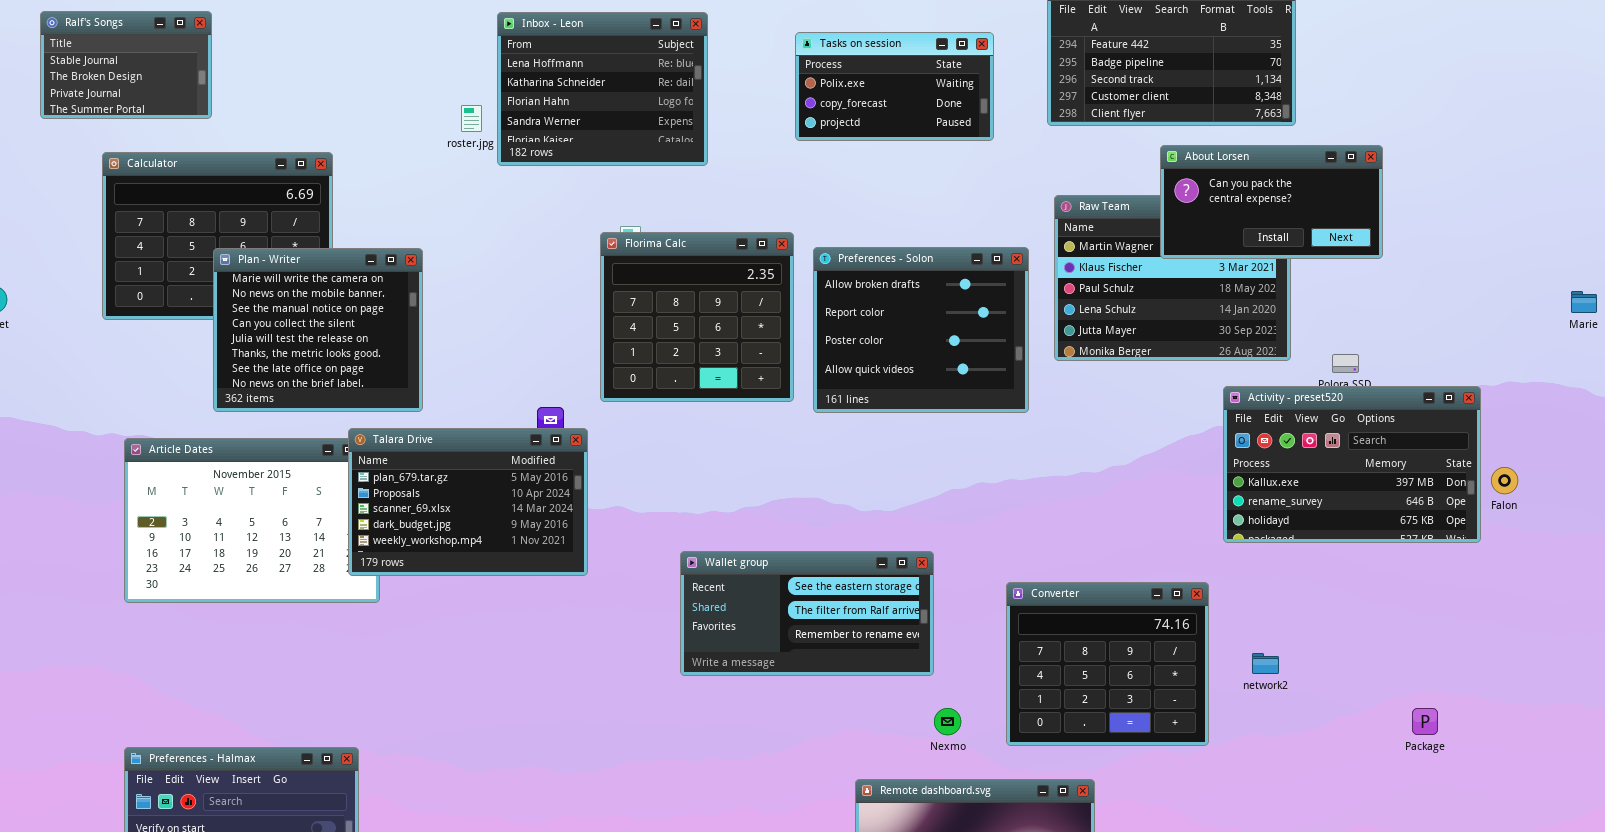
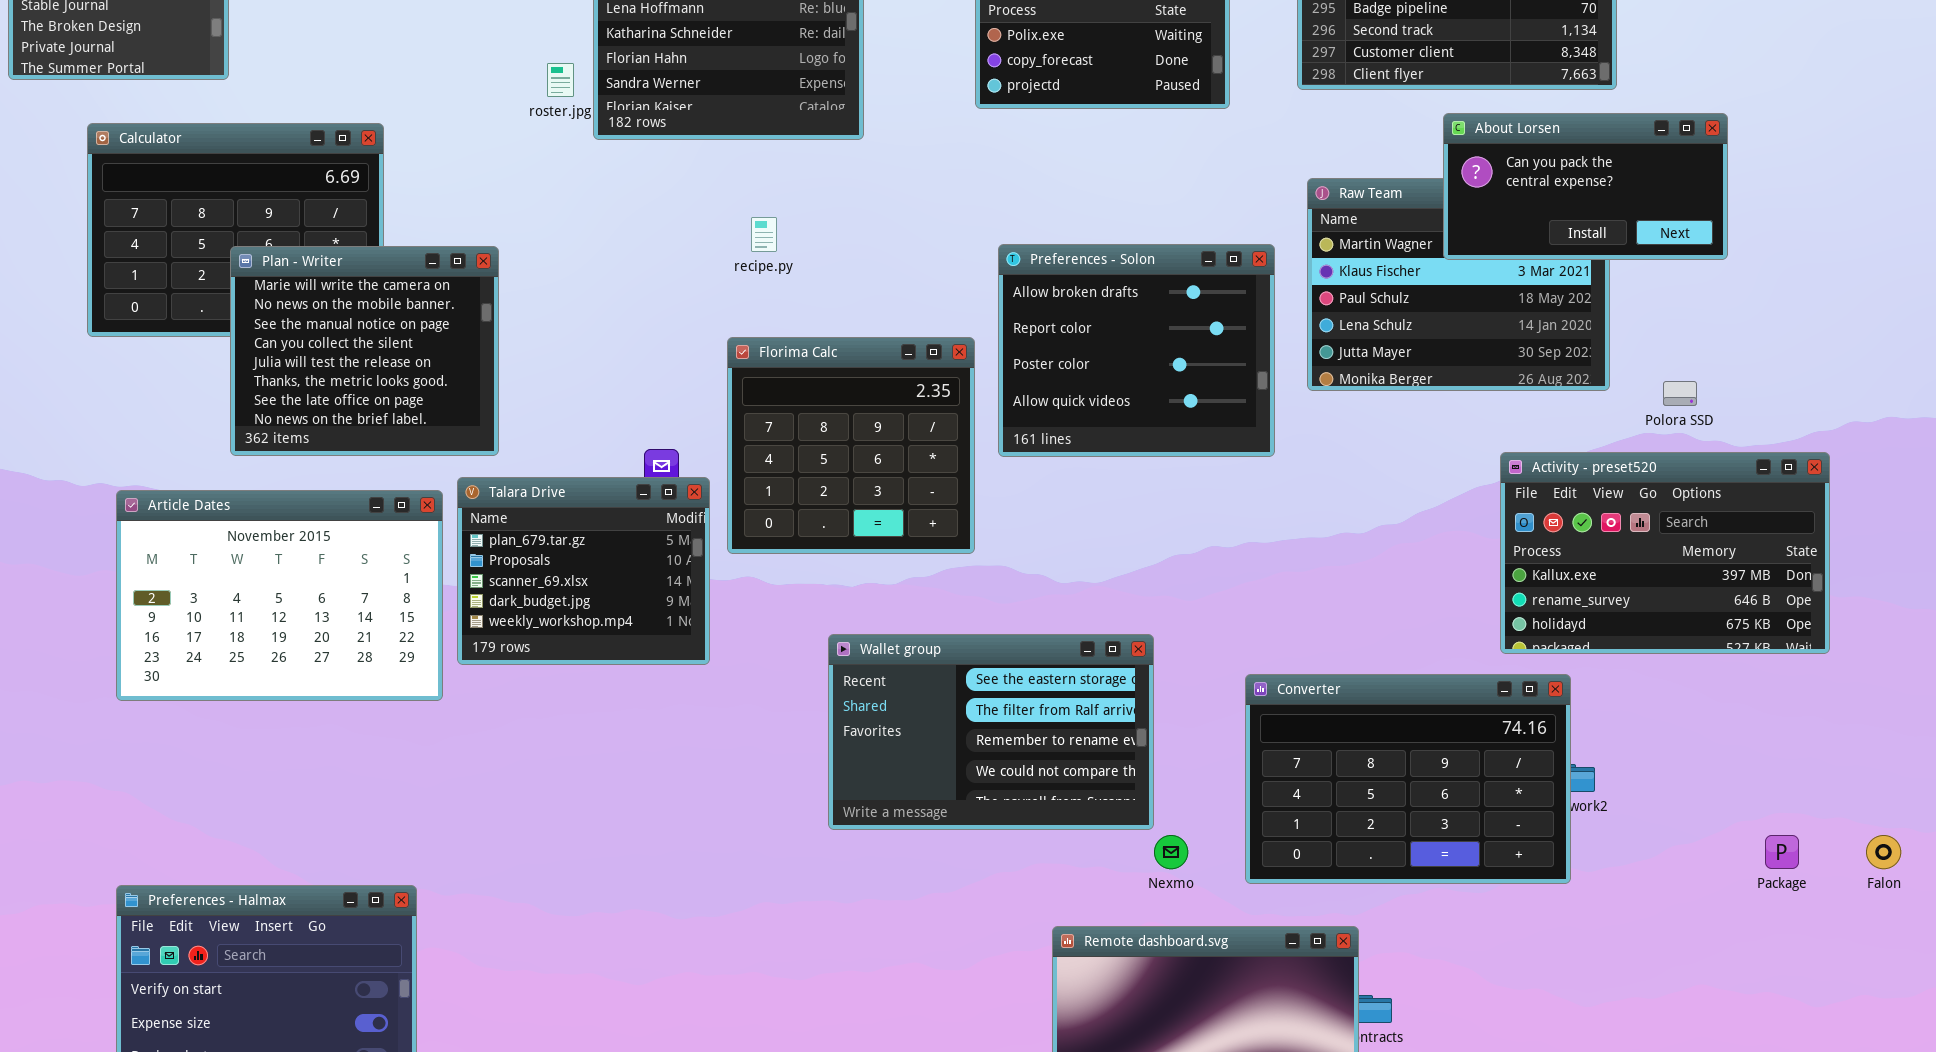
Florima Calc: [600,232,794,402] -> [727,337,975,554], moved
Activity - preset520: [1223,386,1481,543] -> [1500,452,1830,654], moved
Talara Drive: [348,428,588,576] -> [457,477,710,665], resized
Falon: [1491,467,1518,494] -> [1866,835,1901,869], moved
Wallet group: [680,551,934,676] -> [828,634,1154,830], resized
Converter: [1006,582,1209,746] -> [1245,674,1571,884], resized

